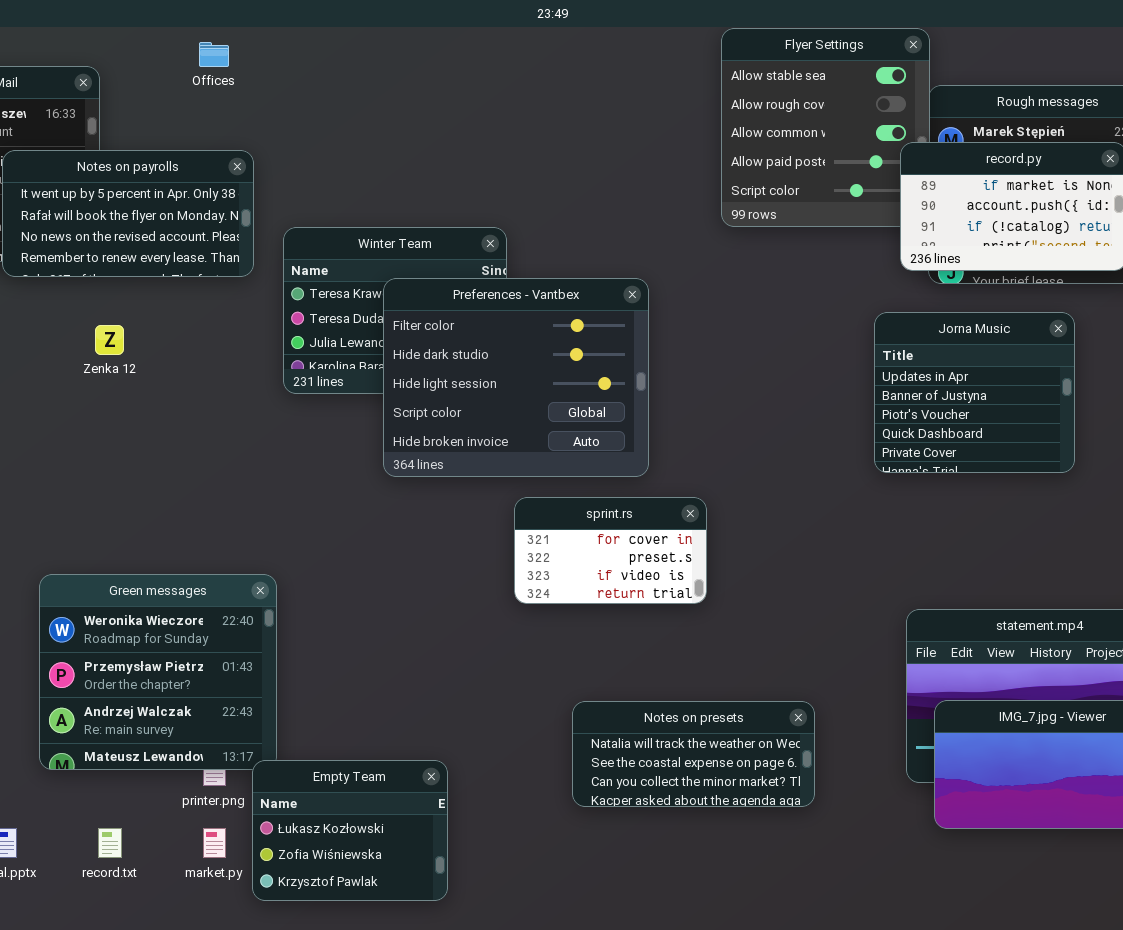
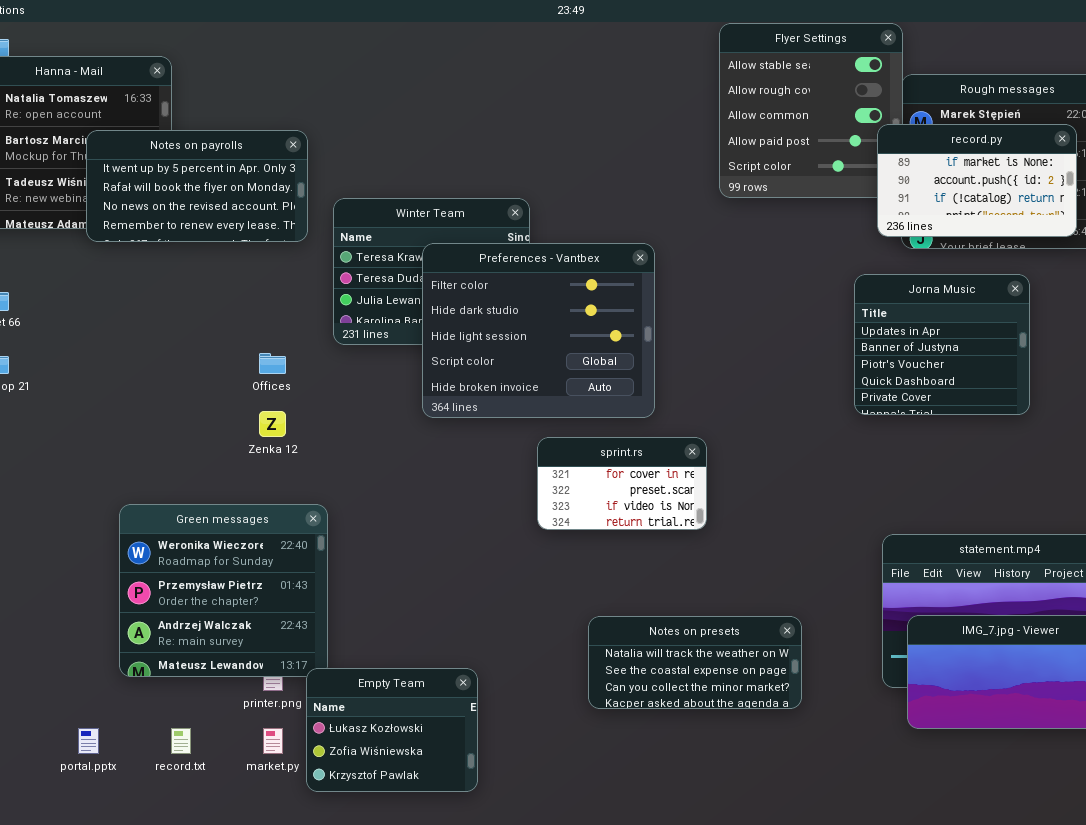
Offices: [199,42,229,67] -> [259,353,286,374], moved
Zenka 12: [95,325,124,355] -> [259,411,286,437], moved

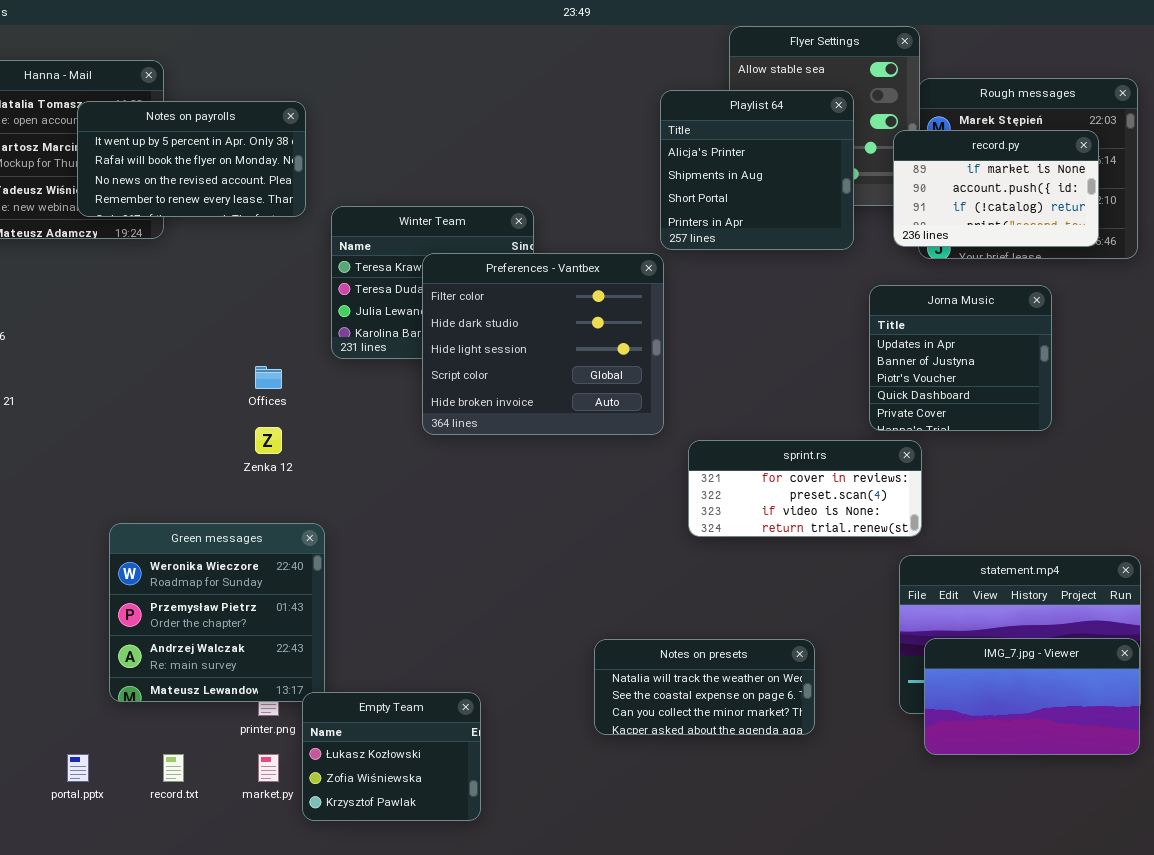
Playlist 64: none -> [660,90,854,250], opened
Notes on payrolls: [86,130,308,242] -> [77,101,306,217], moved
sprint.rs: [537,437,707,530] -> [688,440,922,537], moved, resized

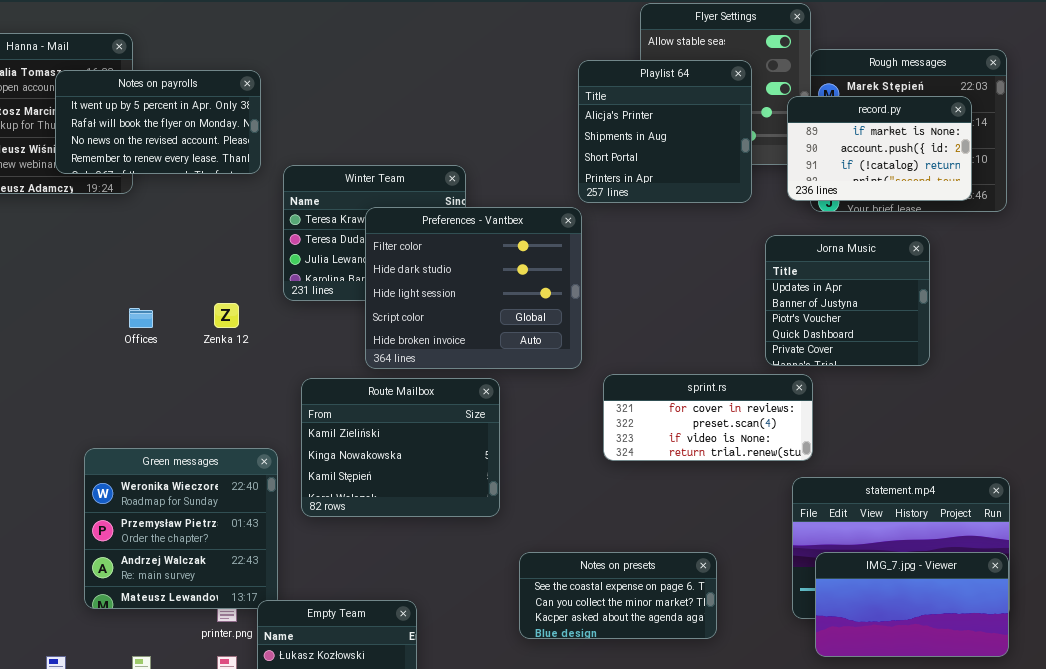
Offices: [255,366,282,389] -> [129,308,153,328], moved
Zenka 12: [255,427,282,454] -> [214,303,239,328], moved
Route Mailbox: none -> [301,378,500,517], opened
Notes on presets: [594,639,815,735] -> [519,552,717,639], scrolled down 1 row

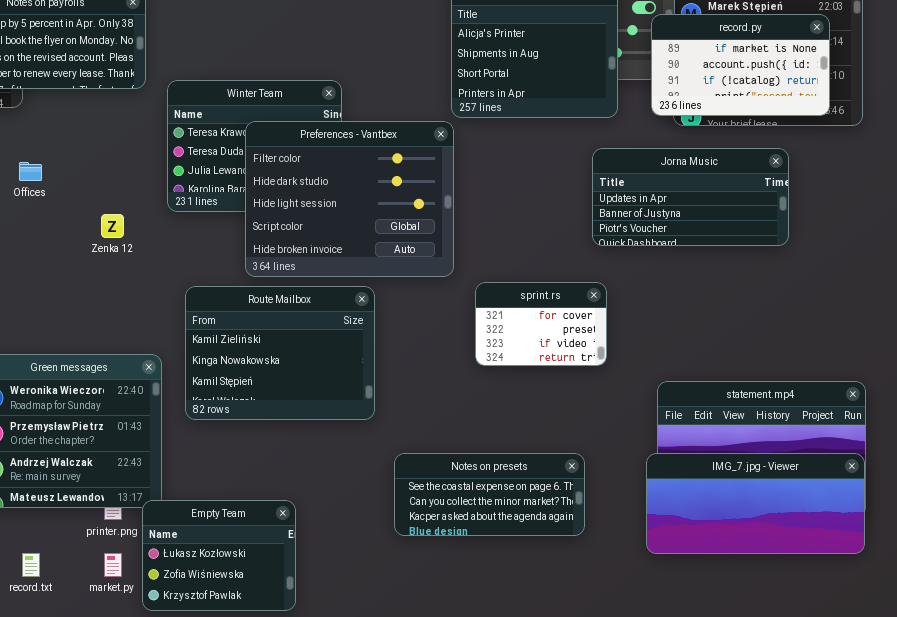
Jorna Music: [765,235,930,366] -> [592,148,789,246], resized
Offices: [129,308,153,328] -> [19,162,42,181], moved
sprint.rs: [603,374,813,461] -> [475,282,607,366], resized
IMG_7.jpg - Viewer: [815,552,1009,657] -> [646,453,865,554], resized

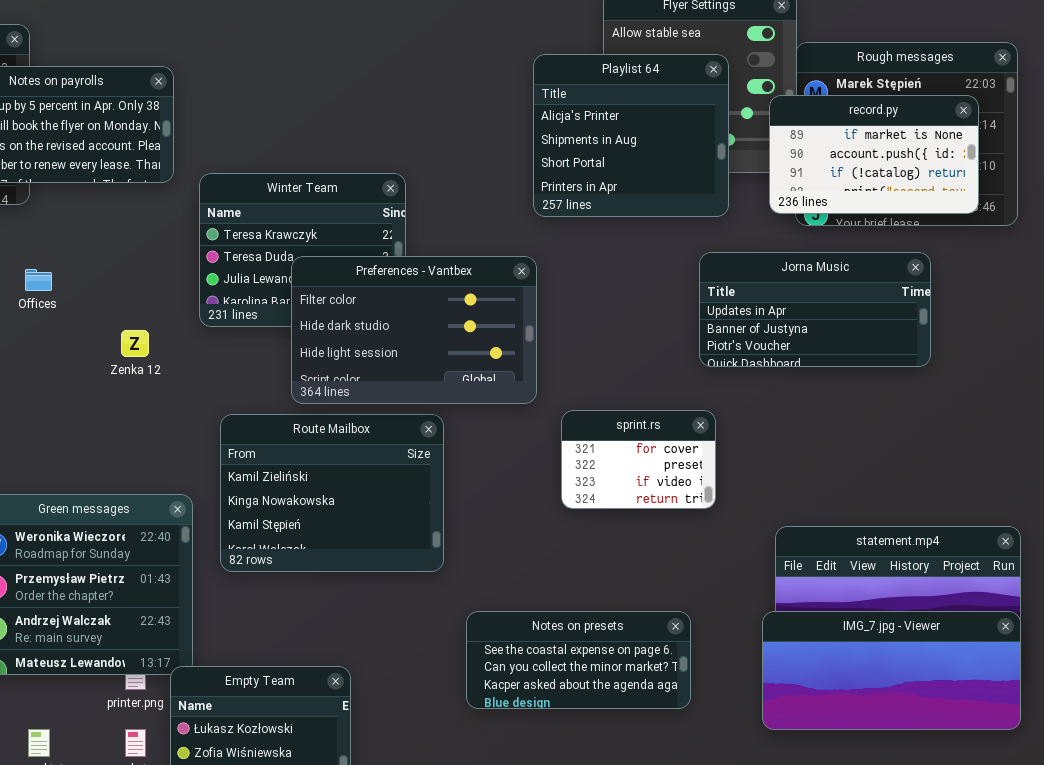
Preferences - Vantbex: [245,121,454,277] -> [291,256,537,404], resized

